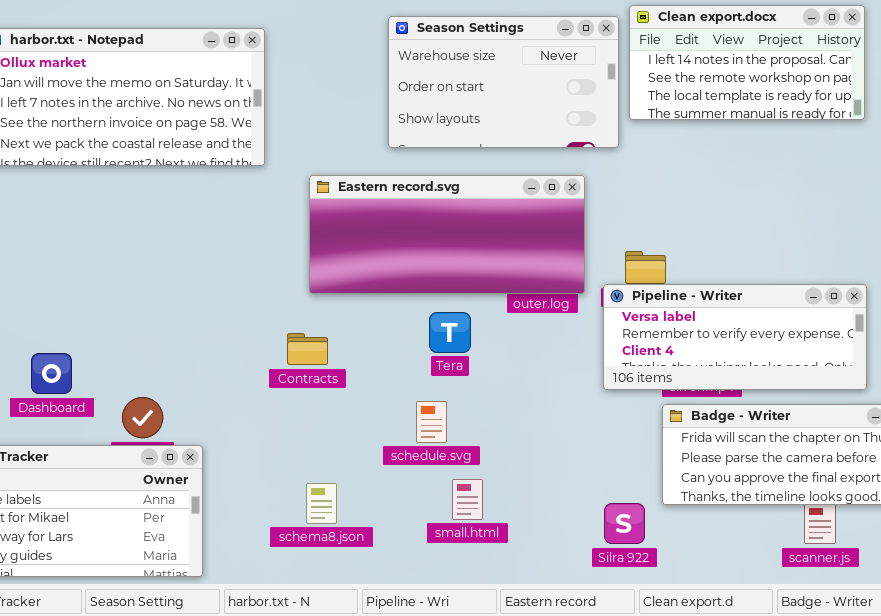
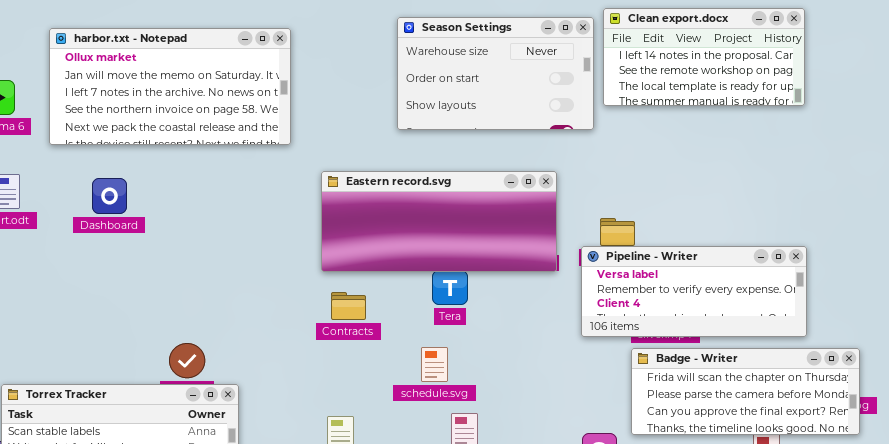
Eastern record.svg: [309,175,585,294] -> [321,171,557,272], moved
Contracts: [287,333,328,365] -> [331,292,366,320], moved
Dashboard: [31,353,72,394] -> [92,178,127,214], moved

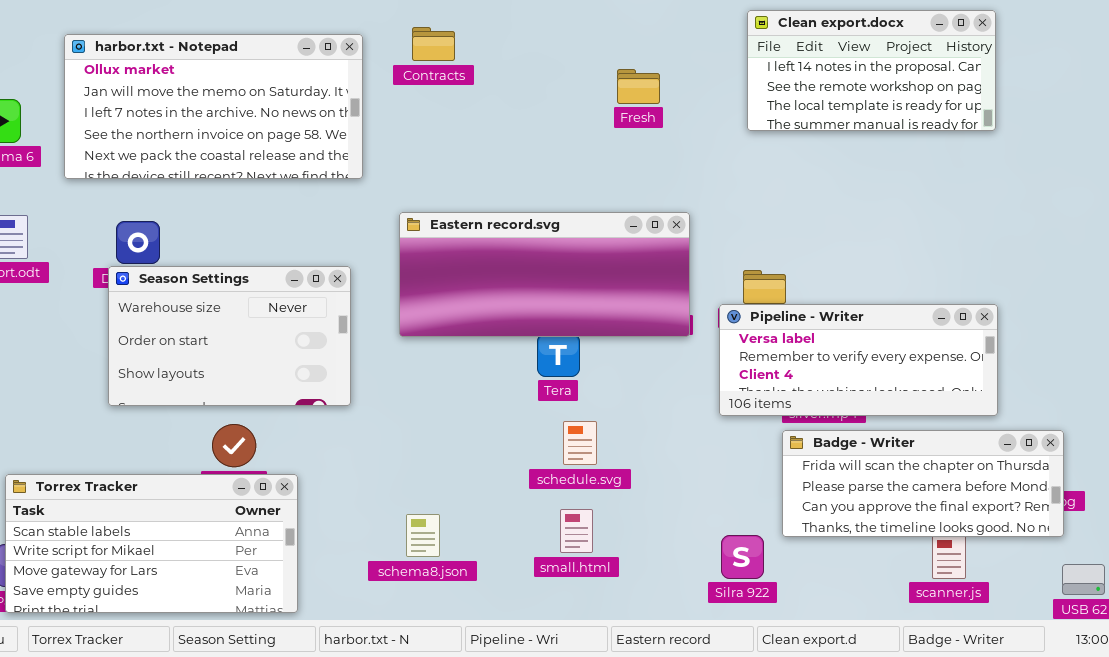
Season Settings: [397,17,594,130] -> [108,266,351,406], moved
Contracts: [331,292,366,320] -> [412,27,455,61], moved
schedule.svg: [421,347,448,382] -> [563,421,597,465], moved

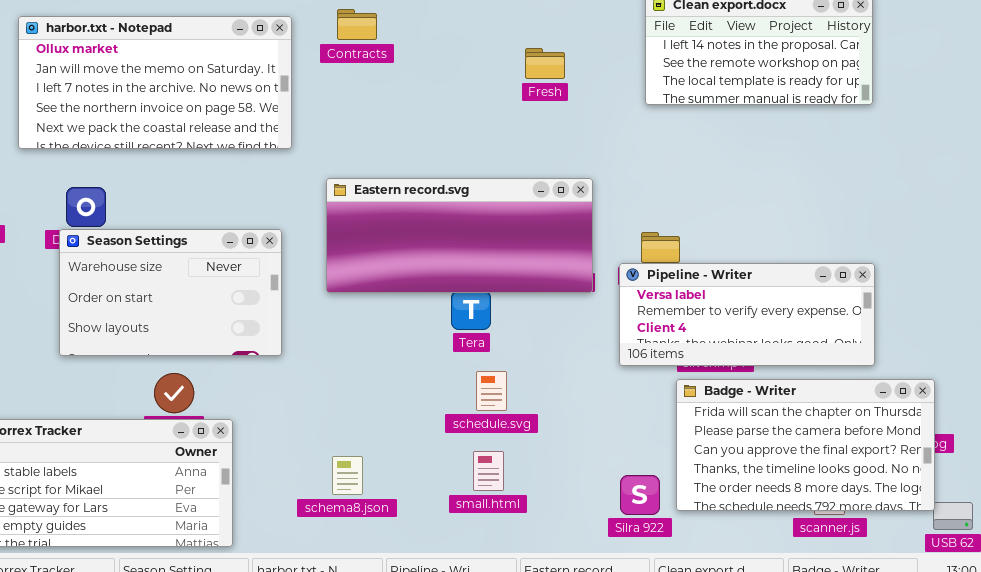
Badge - Writer: [782,430,1064,537] -> [676,379,935,511], resized

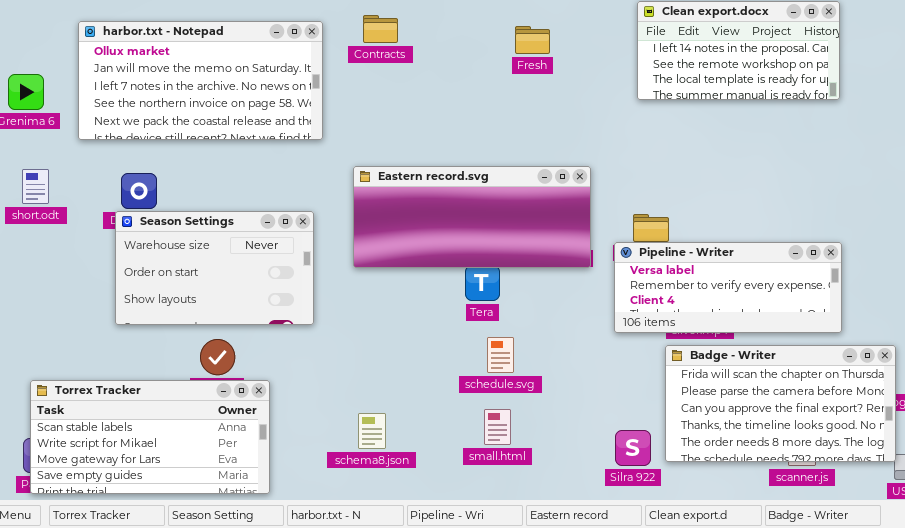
Fresh: [525,48,565,79] -> [515,26,550,54], moved

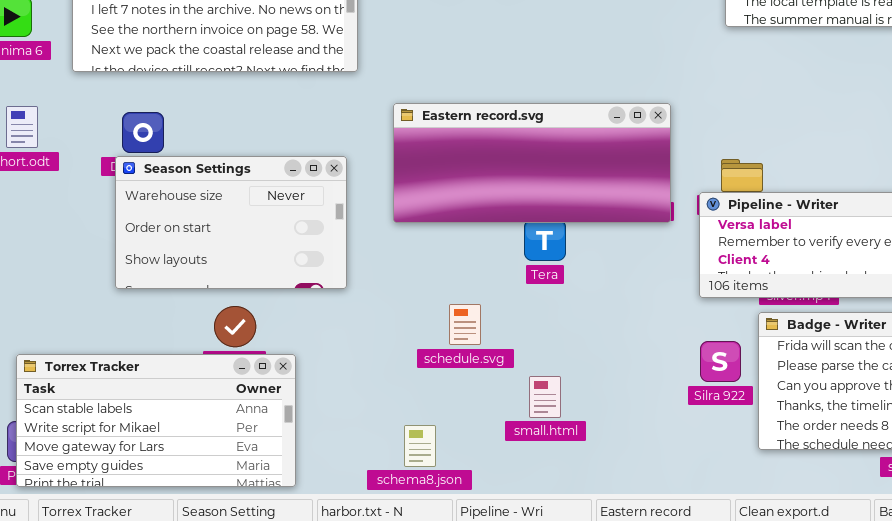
schedule.svg: [487,337,514,373] -> [449,304,481,345], moved
small.html: [484,409,511,445] -> [529,376,561,418], moved
schema8.json: [358,413,386,449] -> [404,425,436,467], moved
Silra 922: [615,430,651,466] -> [700,341,741,382], moved

